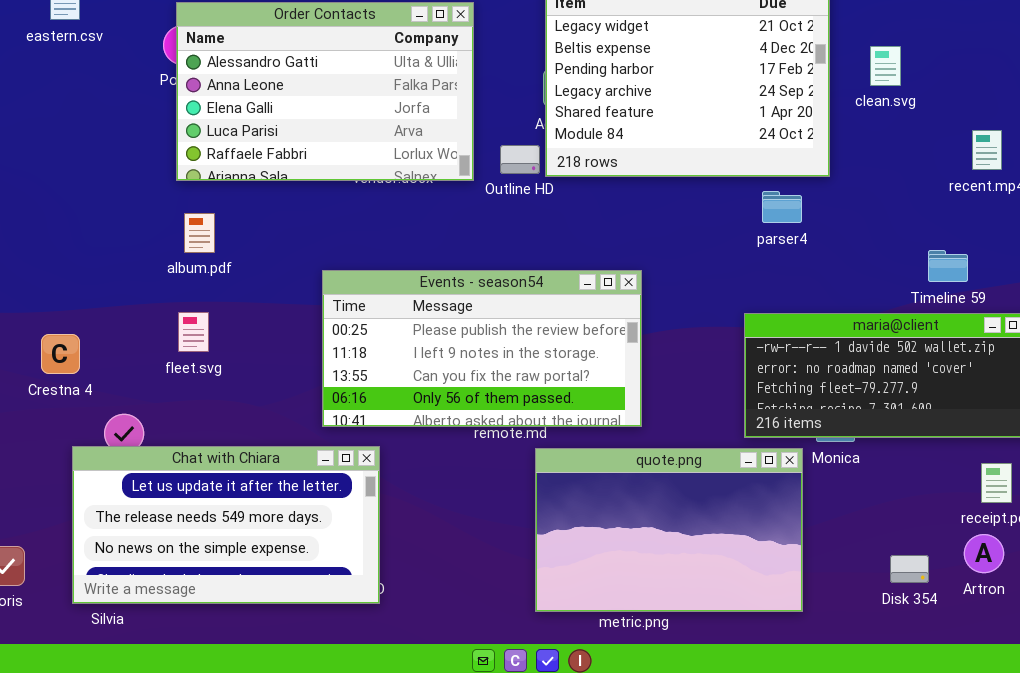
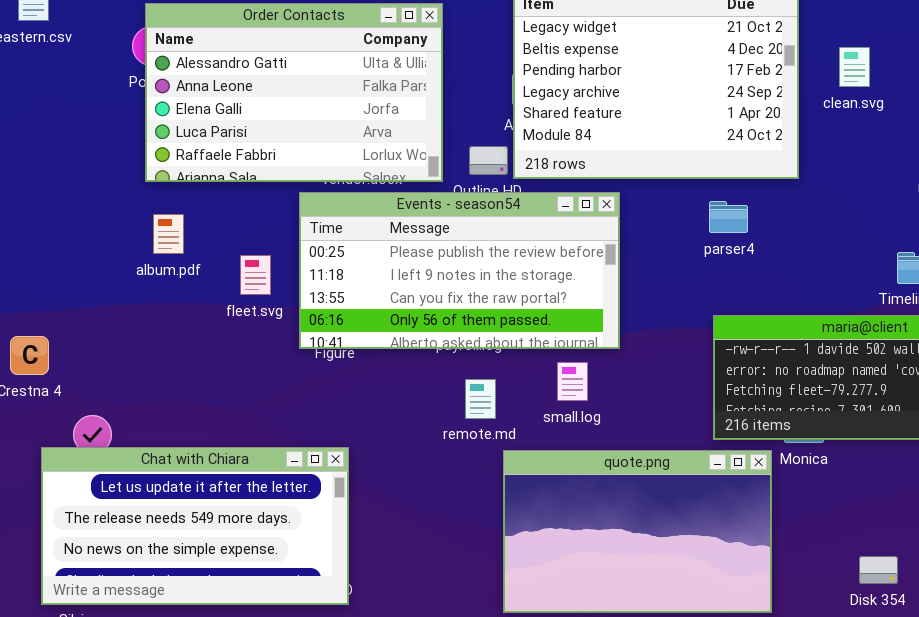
parser4: [762,191,802,223] -> [709,201,748,233], moved
Events - season54: [322,270,642,427] -> [299,192,620,349], moved
fleet.svg: [178,312,209,352] -> [240,255,271,295], moved

